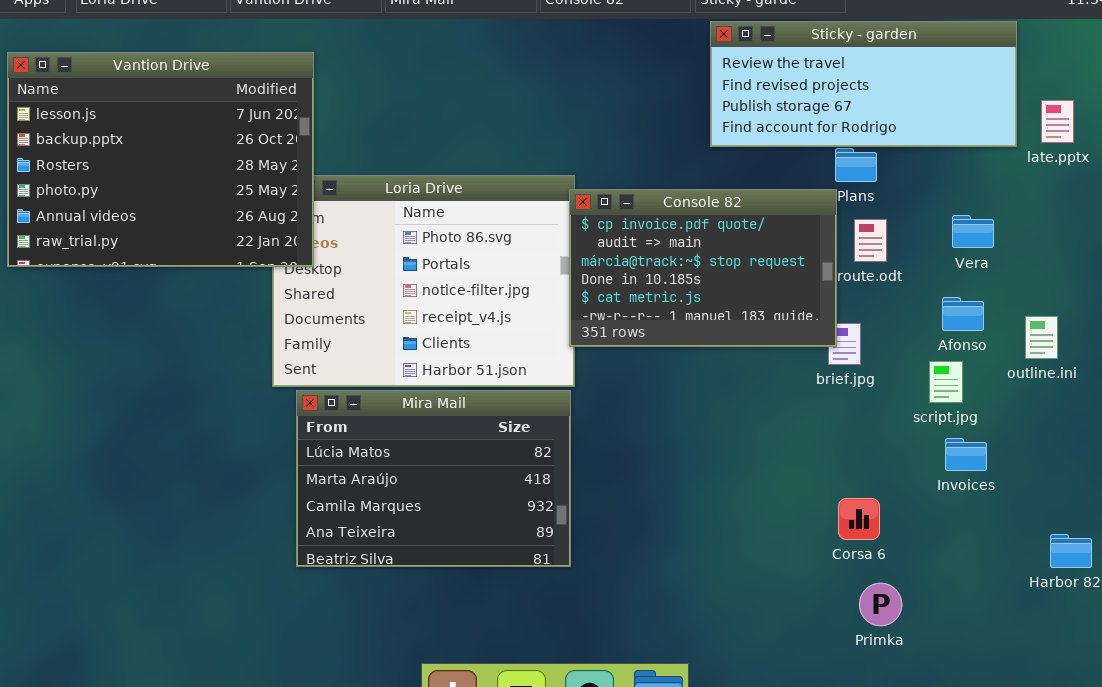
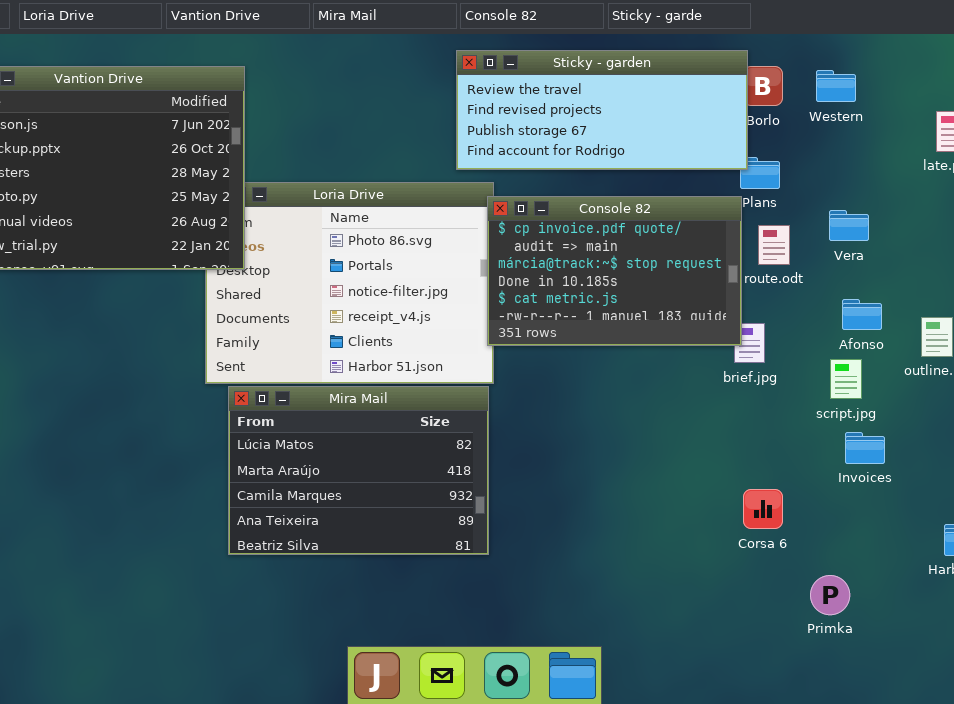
Sticky - garden: [710,21,1017,147] -> [456,50,748,170], moved
Vera: [952,215,994,248] -> [829,210,869,241], moved
Primka: [859,583,902,626] -> [810,575,850,615], moved

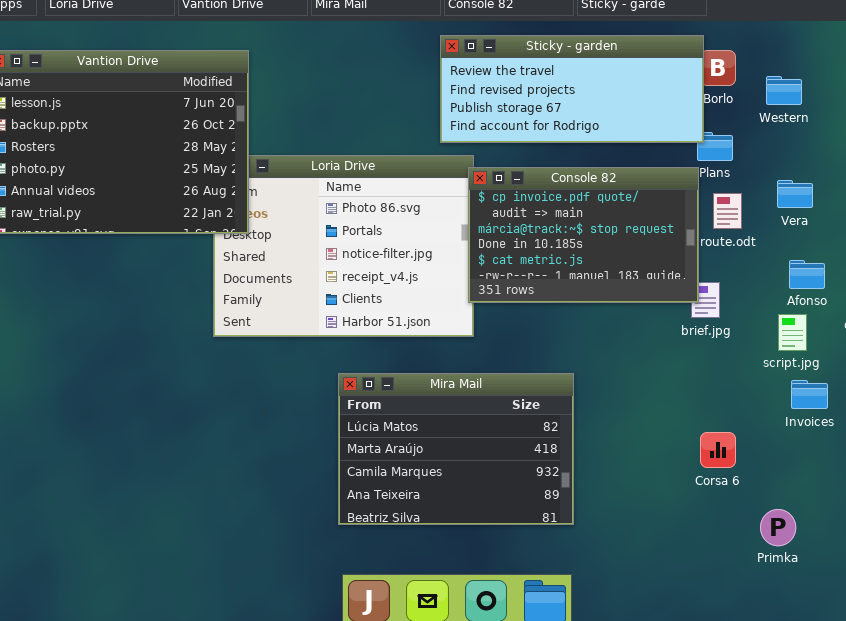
Western: [816,70,856,102] -> [766,76,802,105], moved
Mira Mail: [228,386,489,555] -> [338,373,574,525], moved

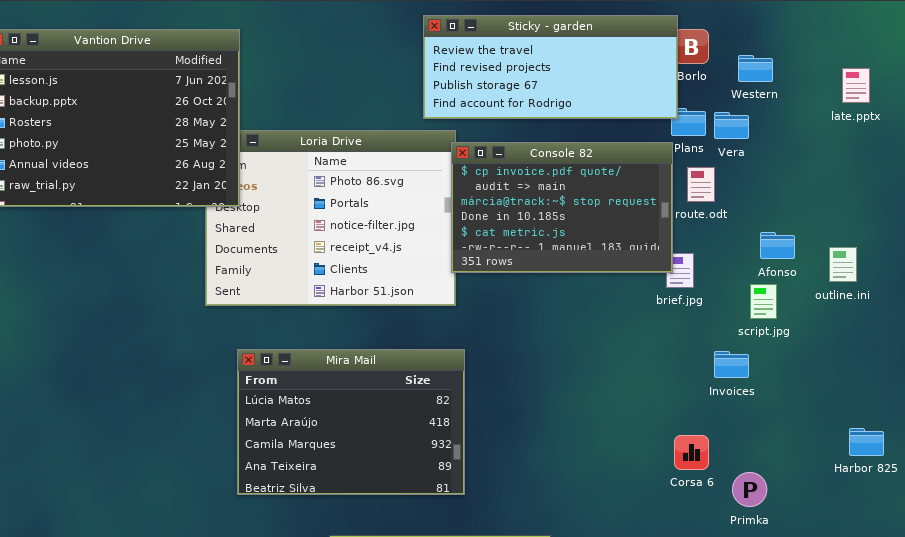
Vera: [777,180,813,208] -> [714,112,749,139], moved
Mira Mail: [338,373,574,525] -> [237,349,465,495], moved
Invoices: [791,380,828,409] -> [714,351,749,378], moved
Corsa 6: [700,432,736,468] -> [674,435,709,470], moved

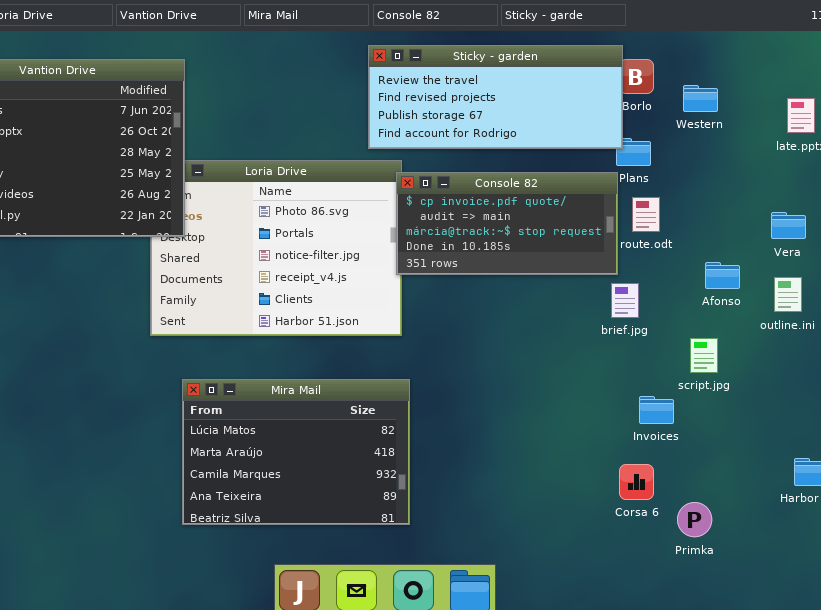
Vera: [714,112,749,139] -> [771,212,806,239], moved
Console 82: [451,142,673,273] -> [396,172,618,275], resized
script.jpg: [750,284,777,319] -> [690,338,718,373], moved
Invoices: [714,351,749,378] -> [639,396,674,424], moved

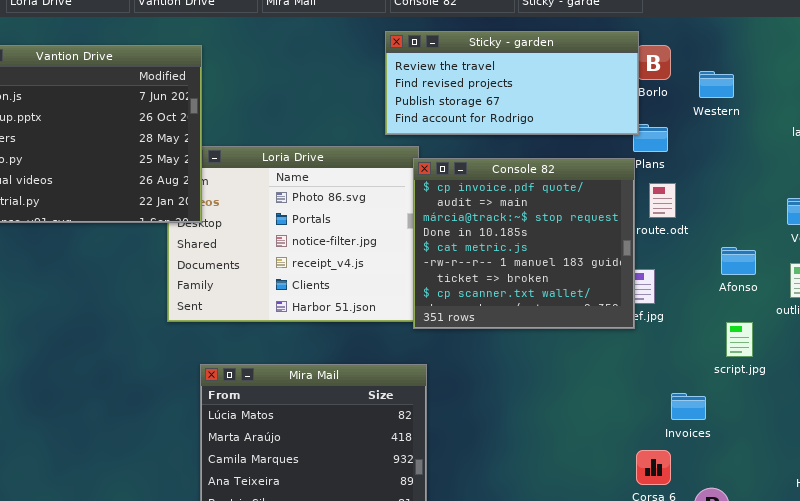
Console 82: [396,172,618,275] -> [413,158,635,329], resized
script.jpg: [690,338,718,373] -> [726,322,753,357], moved
Invoices: [639,396,674,424] -> [671,393,706,420], moved

